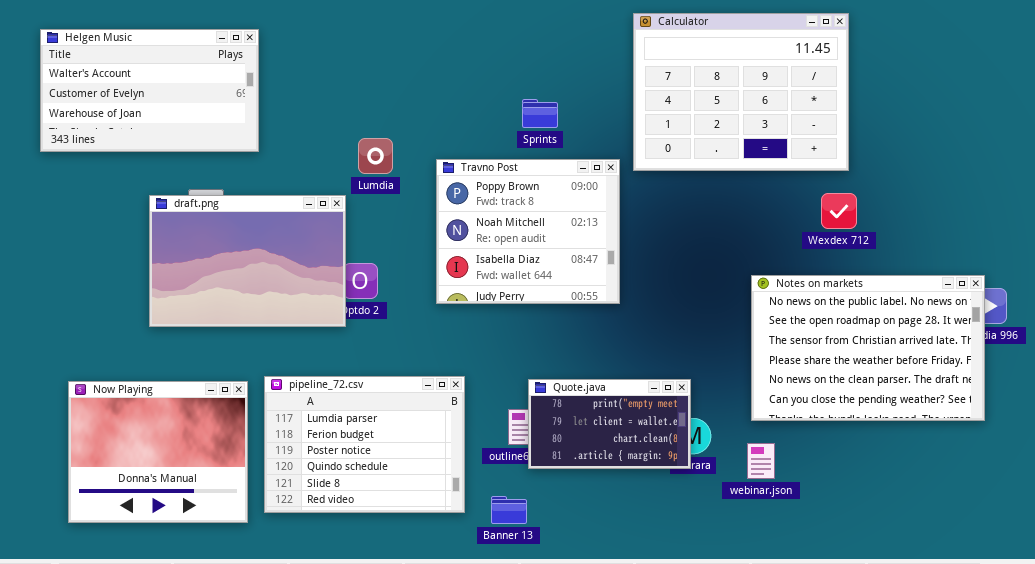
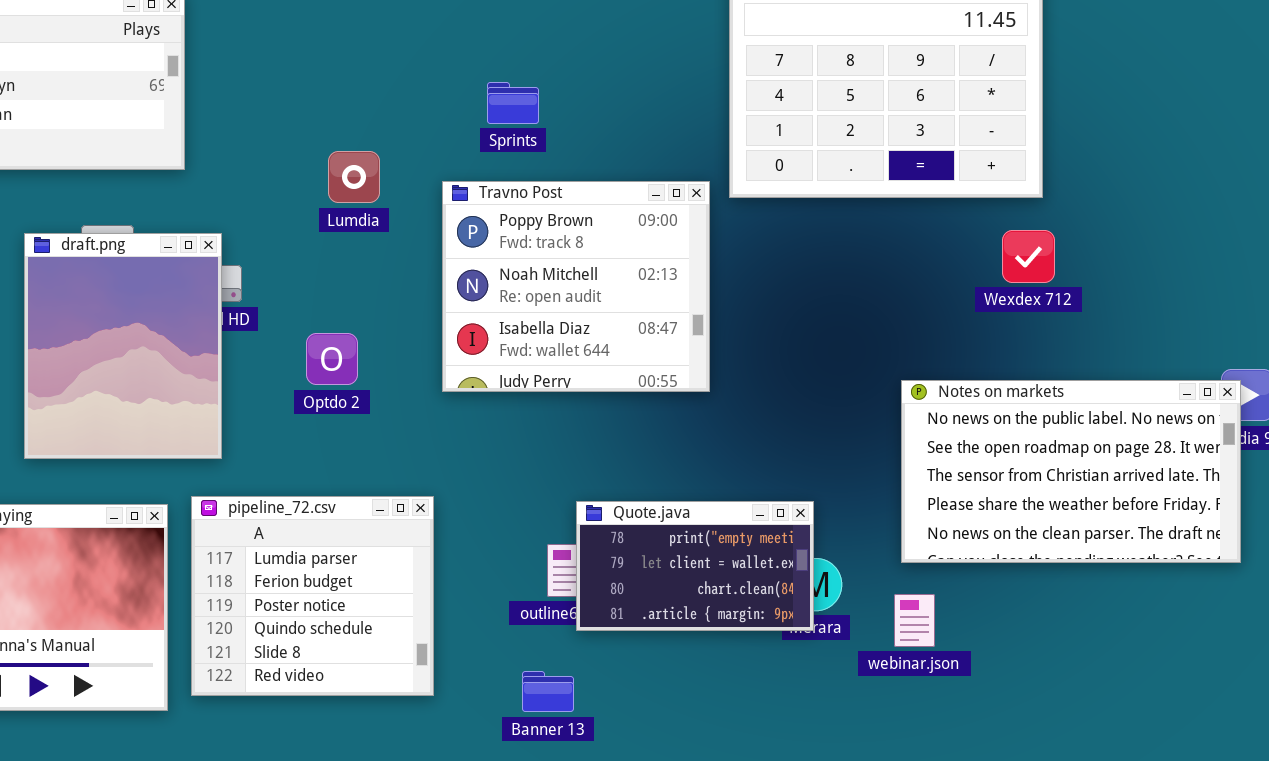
Sprints: [522,99,558,128] -> [487,82,539,124], moved
draft.png: [149,195,346,327] -> [24,233,222,459], resized
Notes on markets: [751,275,985,421] -> [901,380,1241,563], resized
pipeline_72.csv: [264,376,465,513] -> [191,496,434,696], resized

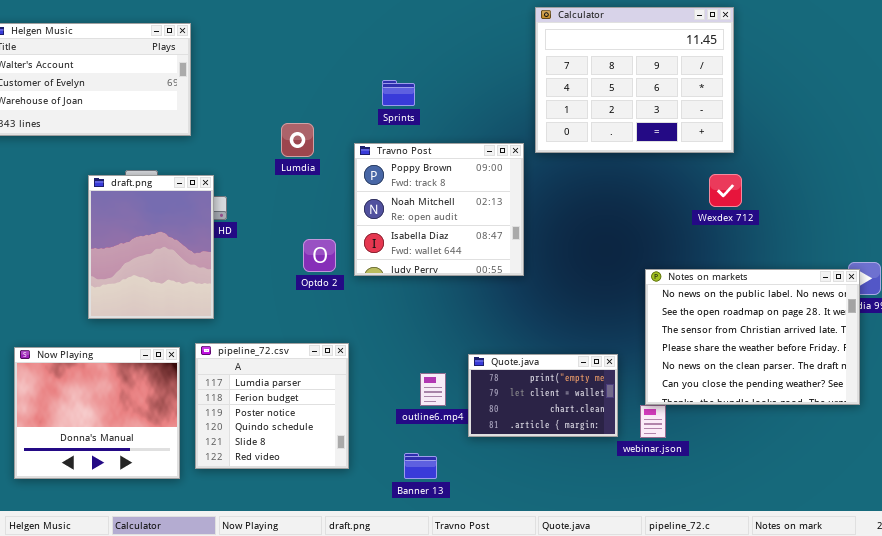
Optdo 2: [306,333,358,385] -> [303,239,336,272], moved
Notes on markets: [901,380,1241,563] -> [645,269,860,405], resized
Quote.java: [576,501,814,631] -> [468,354,618,437], moved

